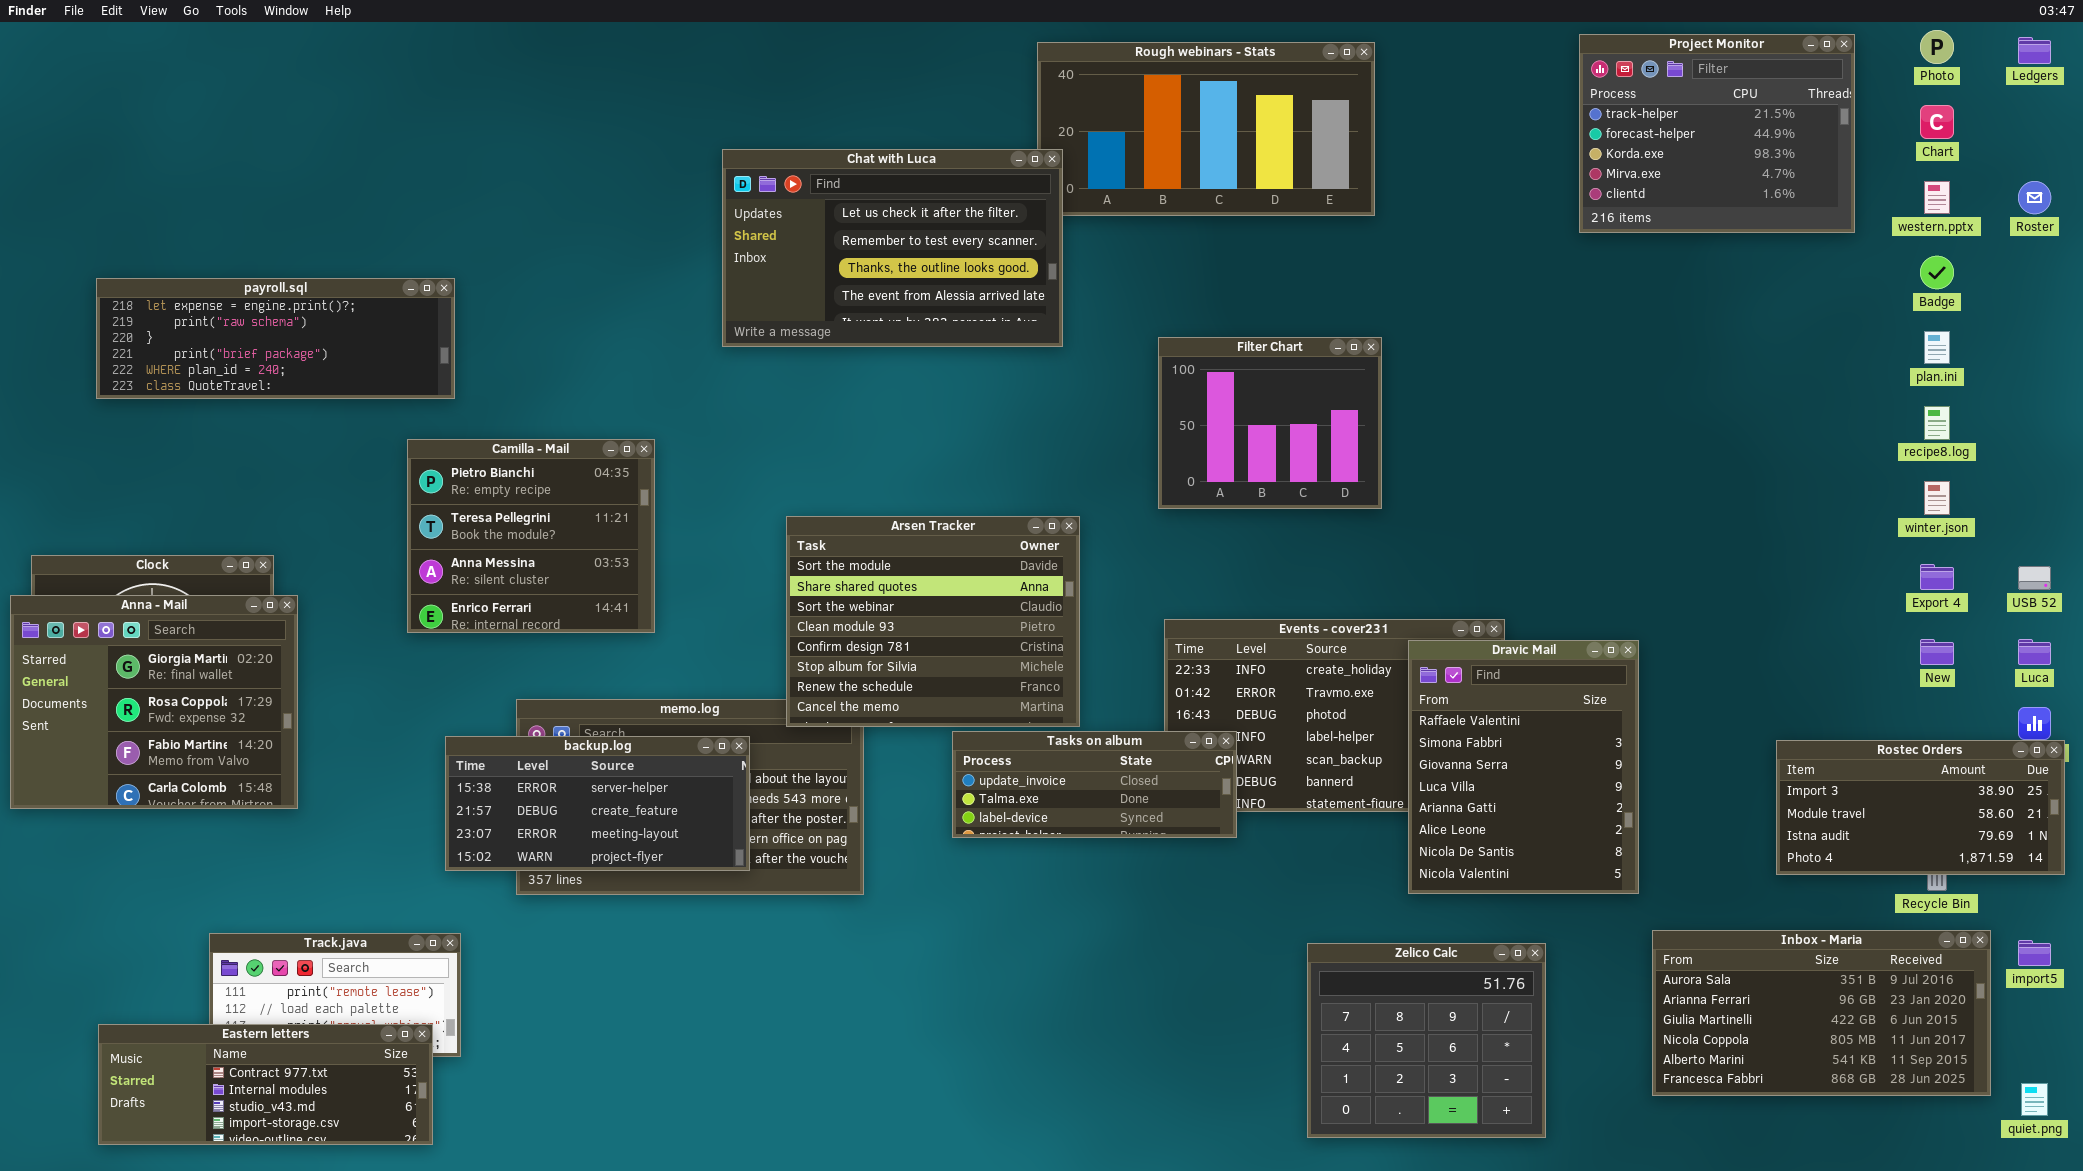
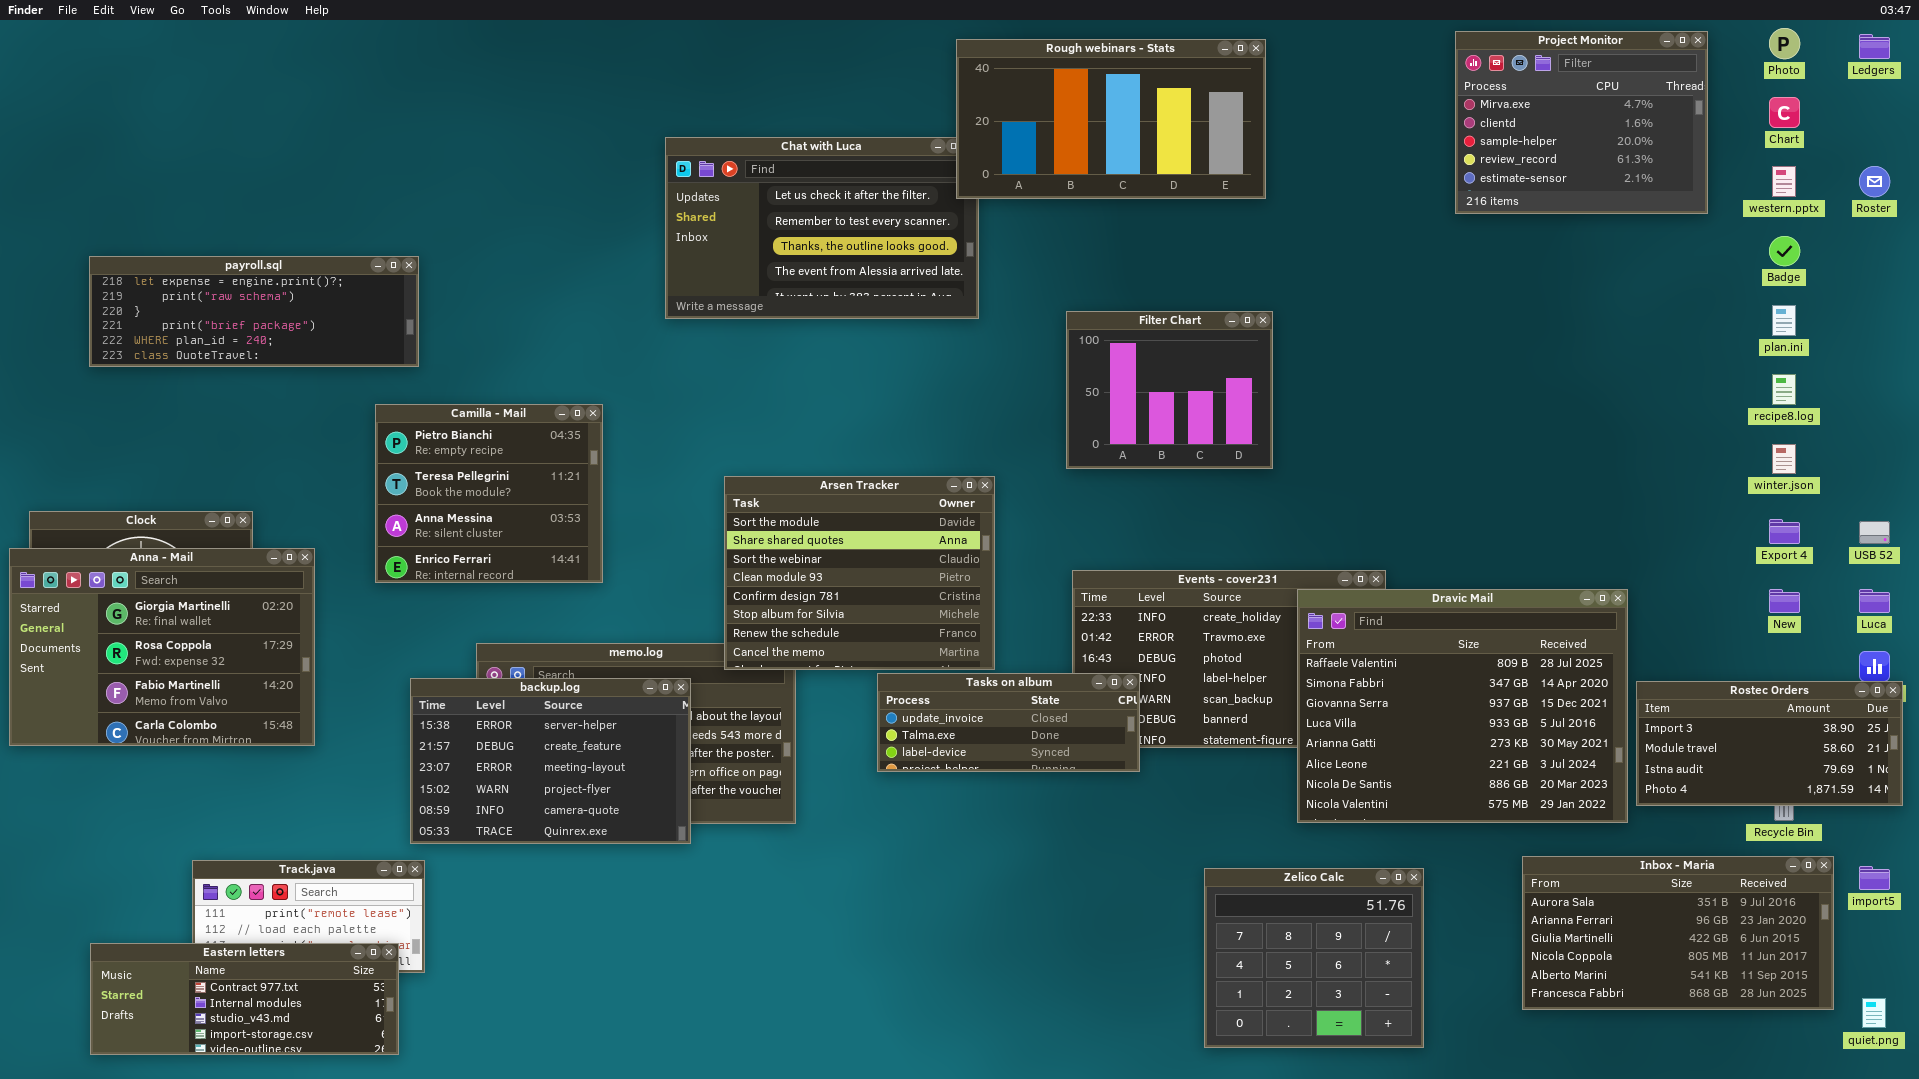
Project Monitor: [1579,34,1855,233] -> [1455,31,1708,214], scrolled down 3 rows
Rough webinars - Stats: [1037,42,1375,216] -> [956,39,1266,199], raised
Anna - Mail: [10,595,298,809] -> [9,548,315,746], resized
Dravic Mail: [1408,640,1639,894] -> [1297,589,1628,823], resized
backup.log: [445,736,750,871] -> [410,678,691,844], resized

